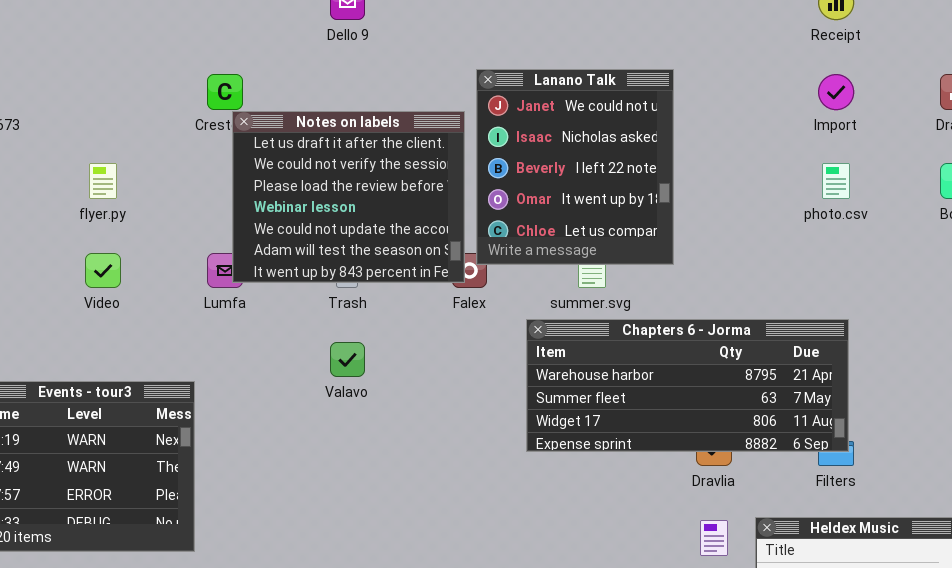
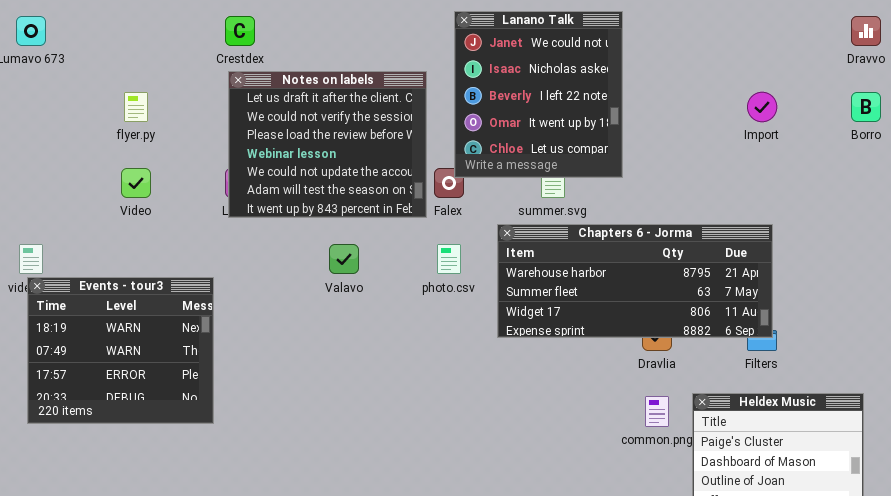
Import: [818,74,854,110] -> [747,92,777,122], moved
Notes on labels: [232,111,465,283] -> [228,71,427,218], moved
photo.csv: [822,163,850,199] -> [437,244,461,274], moved

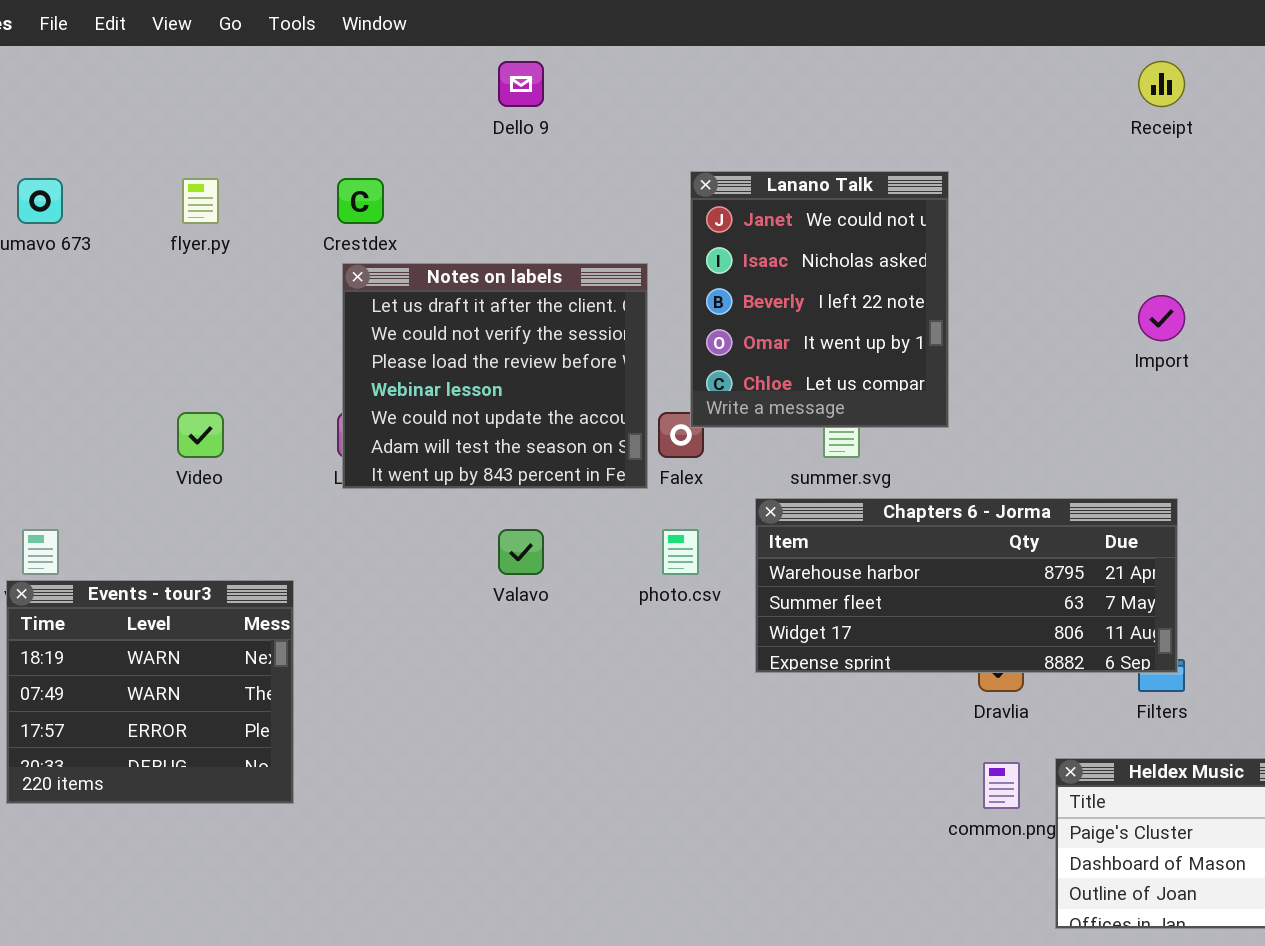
flyer.py: [124,92,148,122] -> [182,178,219,224], moved
Events - tour3: [27,277,214,424] -> [6,580,294,804], moved

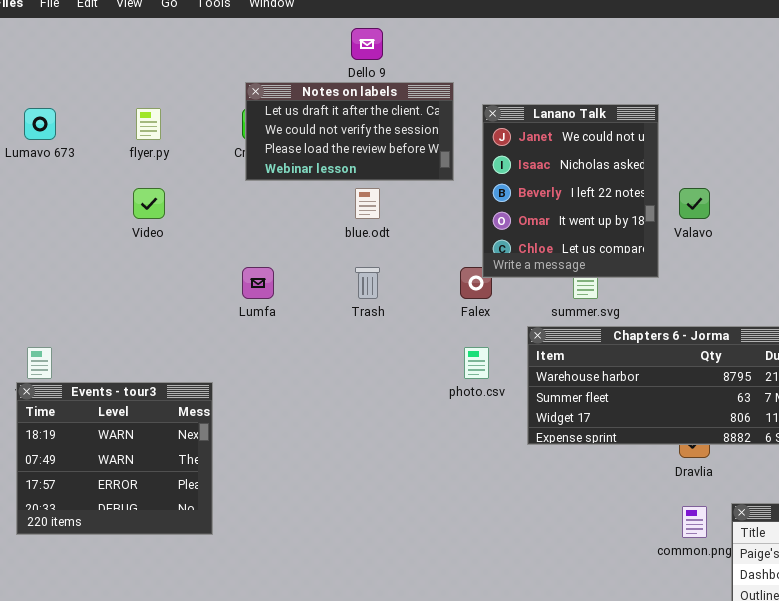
Notes on labels: [342,263,648,489] -> [245,82,454,181], moved, resized
Video: [177,412,224,458] -> [133,188,165,219], moved
Valavo: [498,529,544,575] -> [679,188,710,219], moved

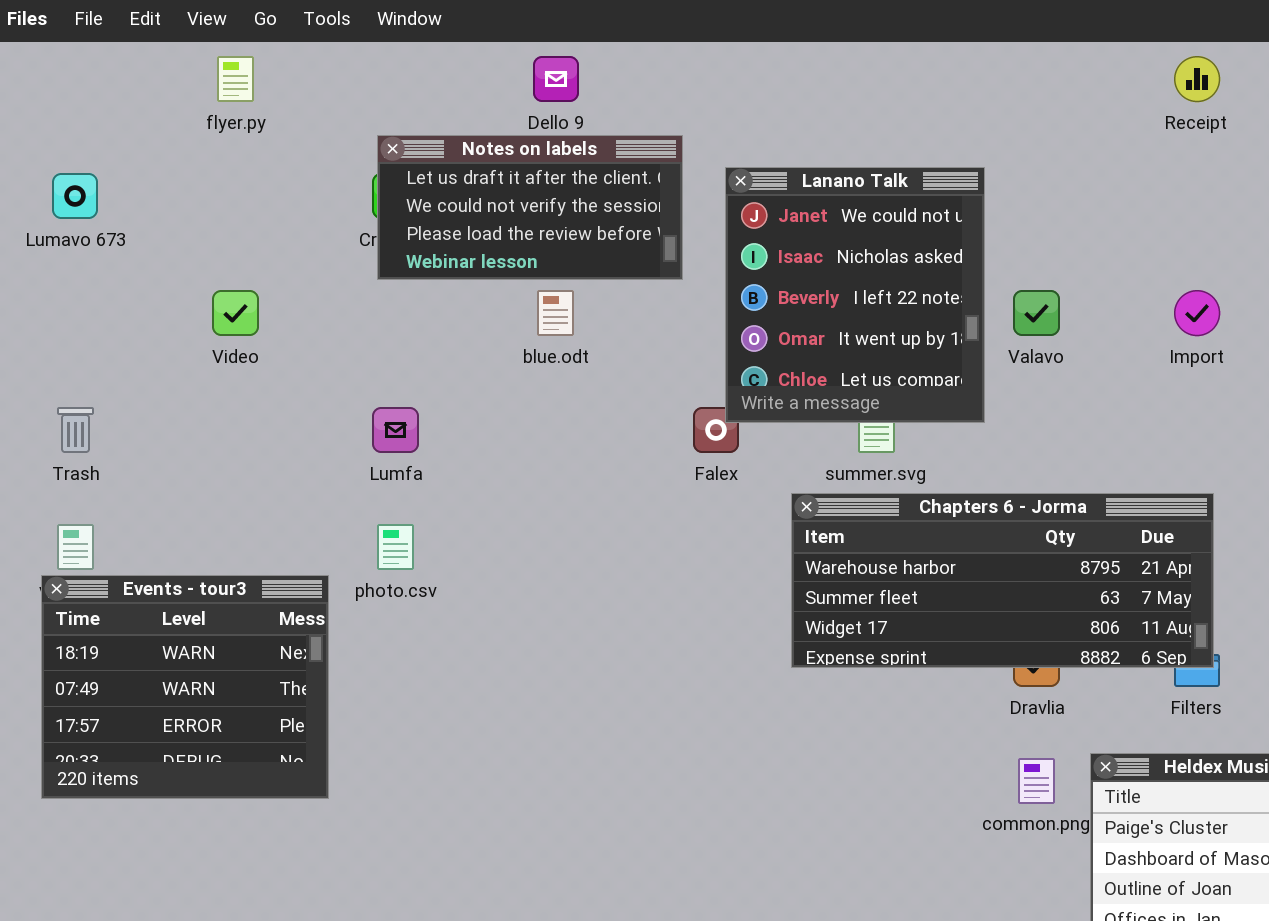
flyer.py: [136,108,161,140] -> [217,56,254,102], moved
Trash: [355,267,380,299] -> [57,407,94,453], moved
photo.csv: [464,347,489,379] -> [377,524,414,570], moved

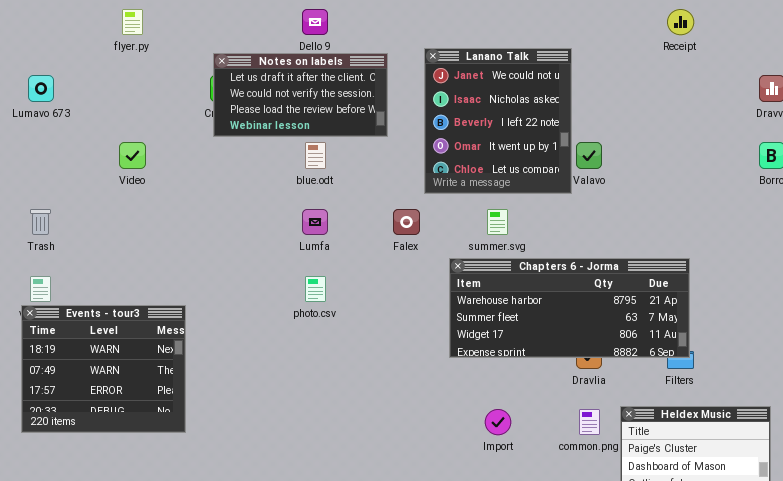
Lanano Talk: [725,167,985,423] -> [424,48,572,194], moved
Import: [1174,290,1220,336] -> [485,409,511,435], moved
Lumfa: [372,407,419,453] -> [302,209,328,235], moved
photo.csv: [377,524,414,570] -> [305,276,326,302], moved

